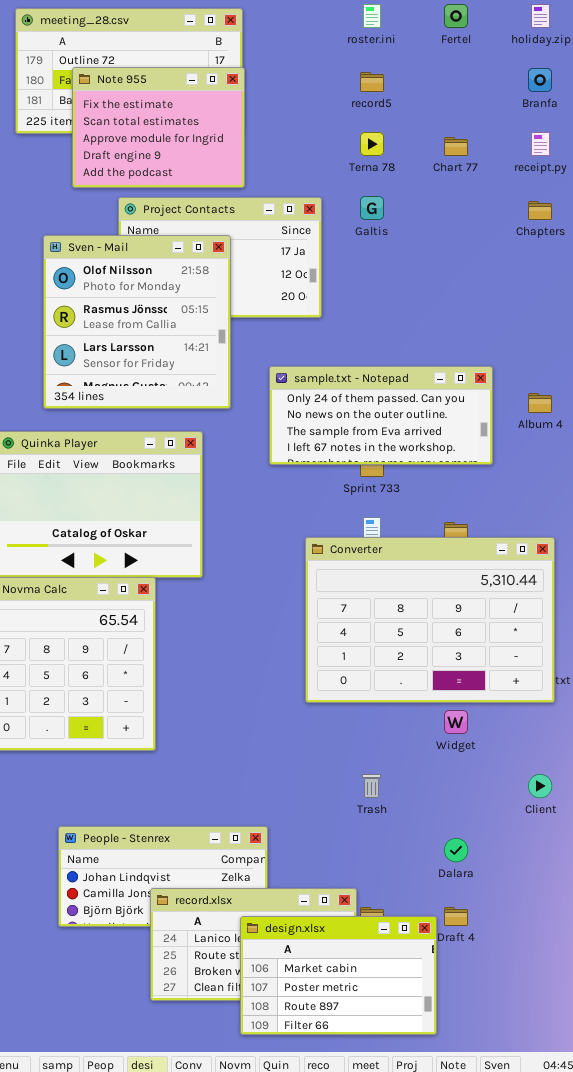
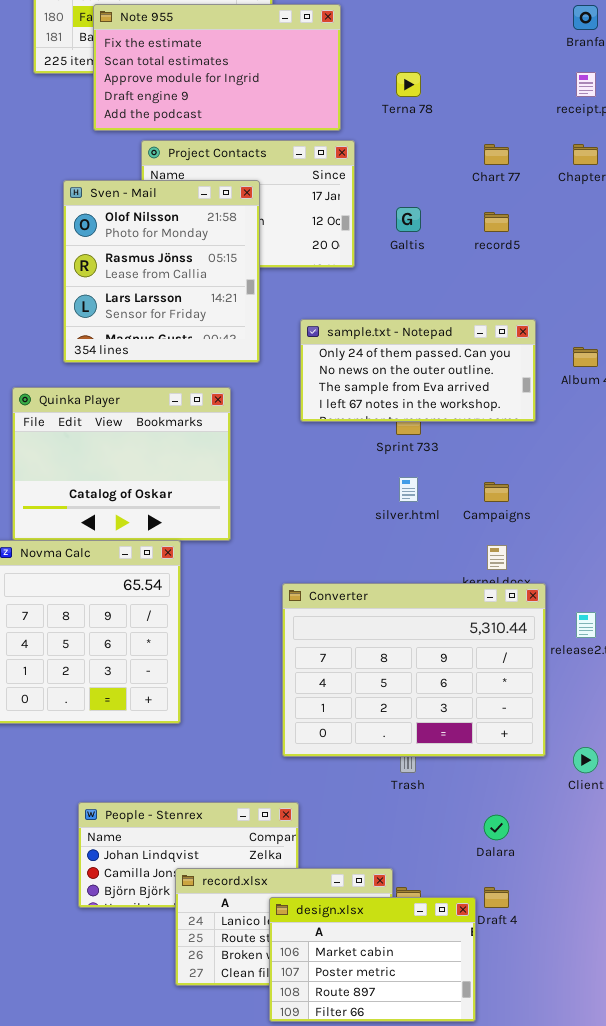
Note 955: [72,67,245,188] -> [93,4,341,131], resized
record5: [360,72,384,92] -> [484,212,509,232], moved
Chart 77: [444,137,468,156] -> [484,144,509,165], moved
Galtis: [360,196,384,220] -> [396,207,421,232], moved
Converter: [305,537,555,703] -> [282,583,546,757], moved

